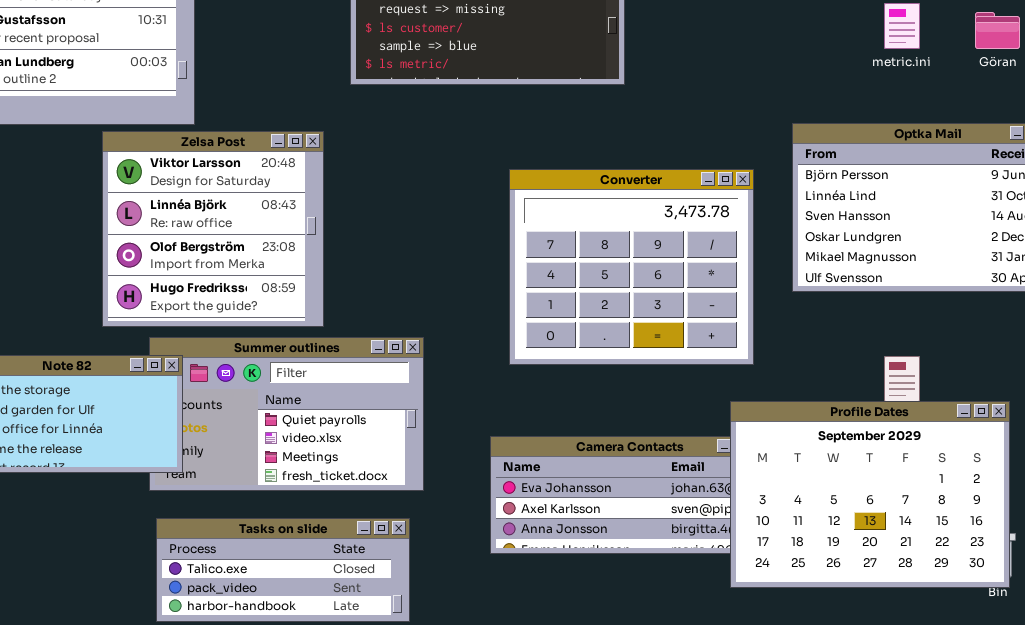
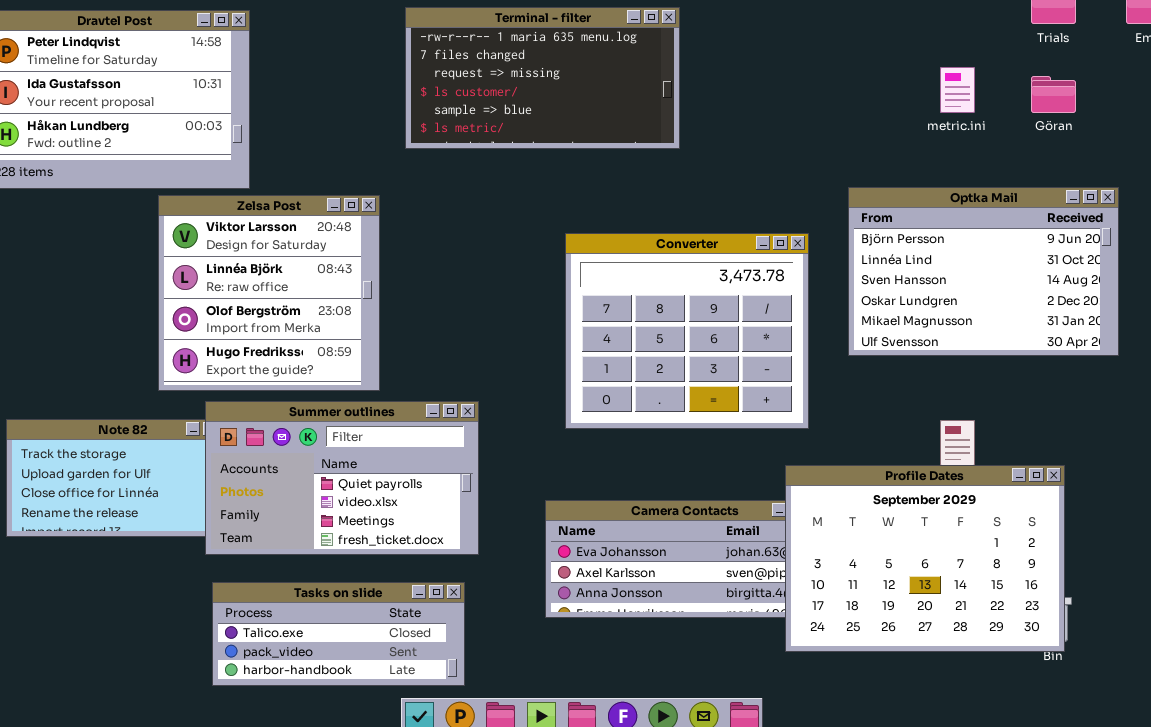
Summer outlines: [149,337,424,491] -> [205,401,479,555], raised

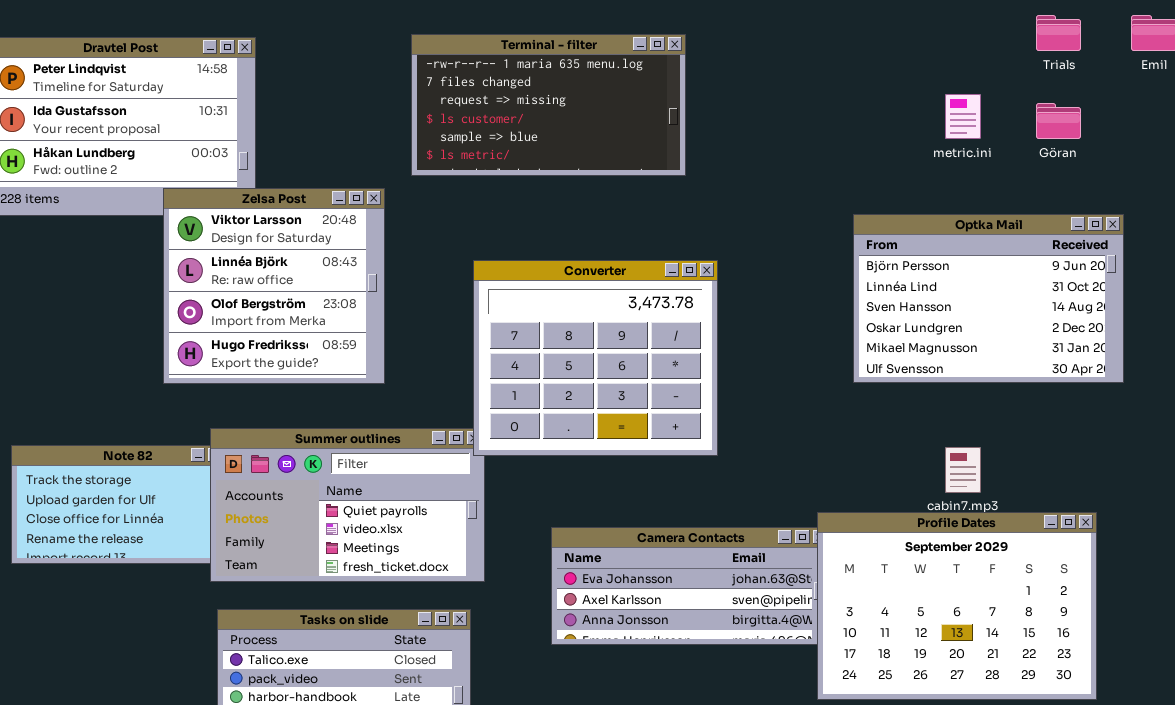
Zelsa Post: [158,195,380,391] -> [163,188,385,384], moved
Converter: [565,233,809,429] -> [473,260,718,456], moved
Profile Dates: [785,465,1065,652] -> [817,512,1097,700], moved

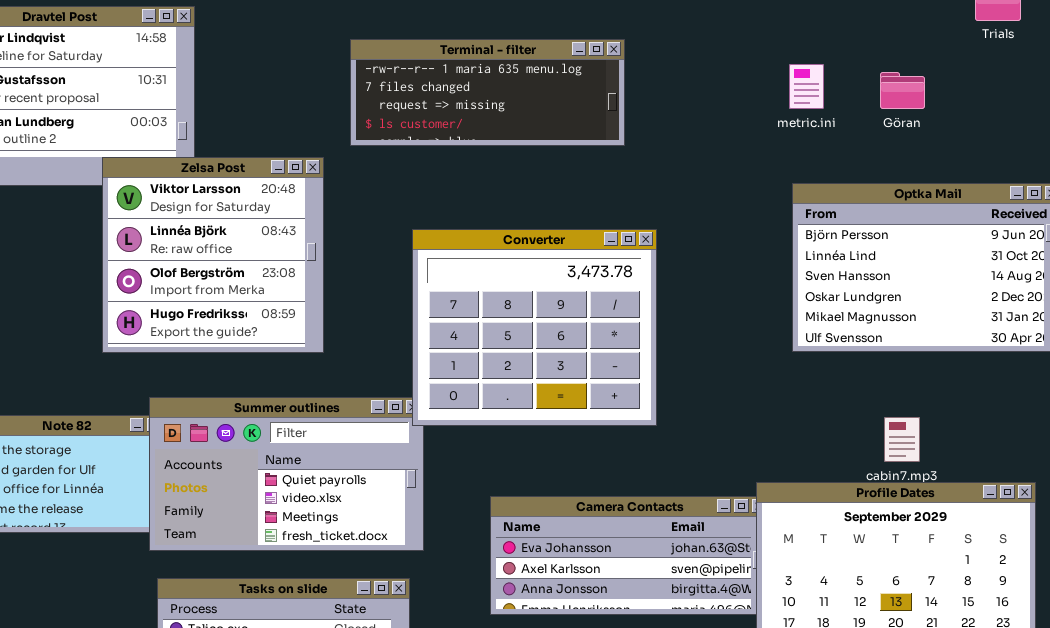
Terminal - filter: [411,34,686,176] -> [350,39,625,146], resized
metric.ini: [945,94,981,139] -> [789,64,824,109], moved
Göran: [1036,103,1081,139] -> [880,72,925,109], moved

